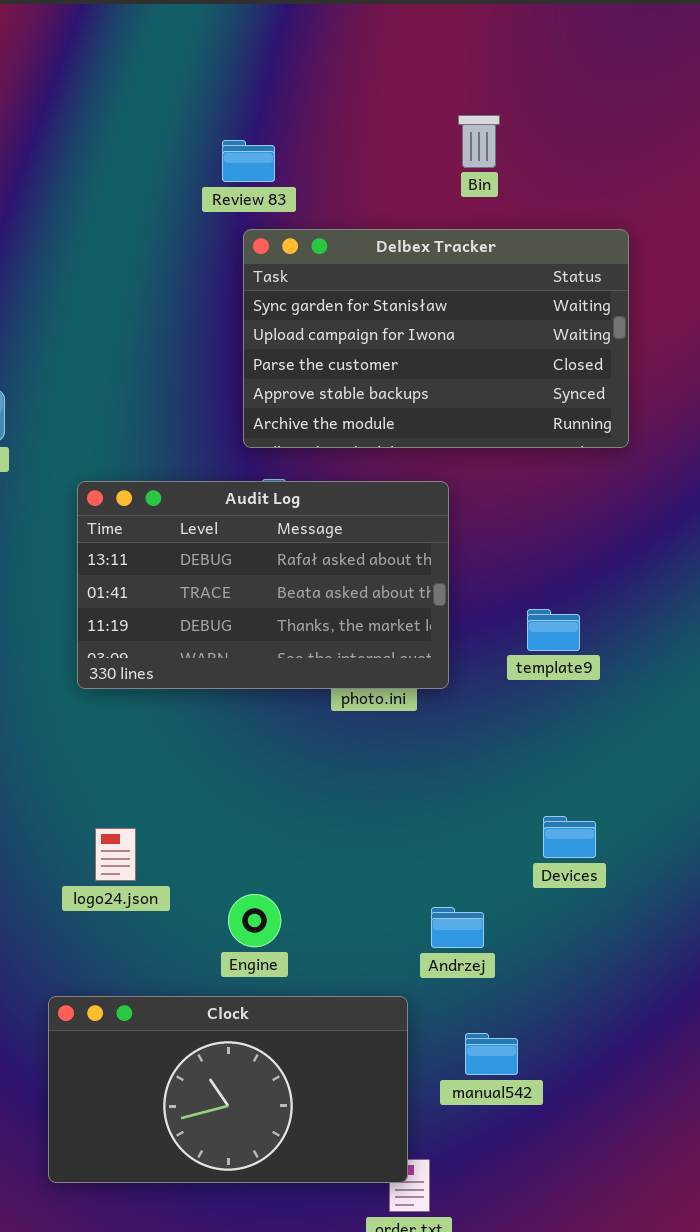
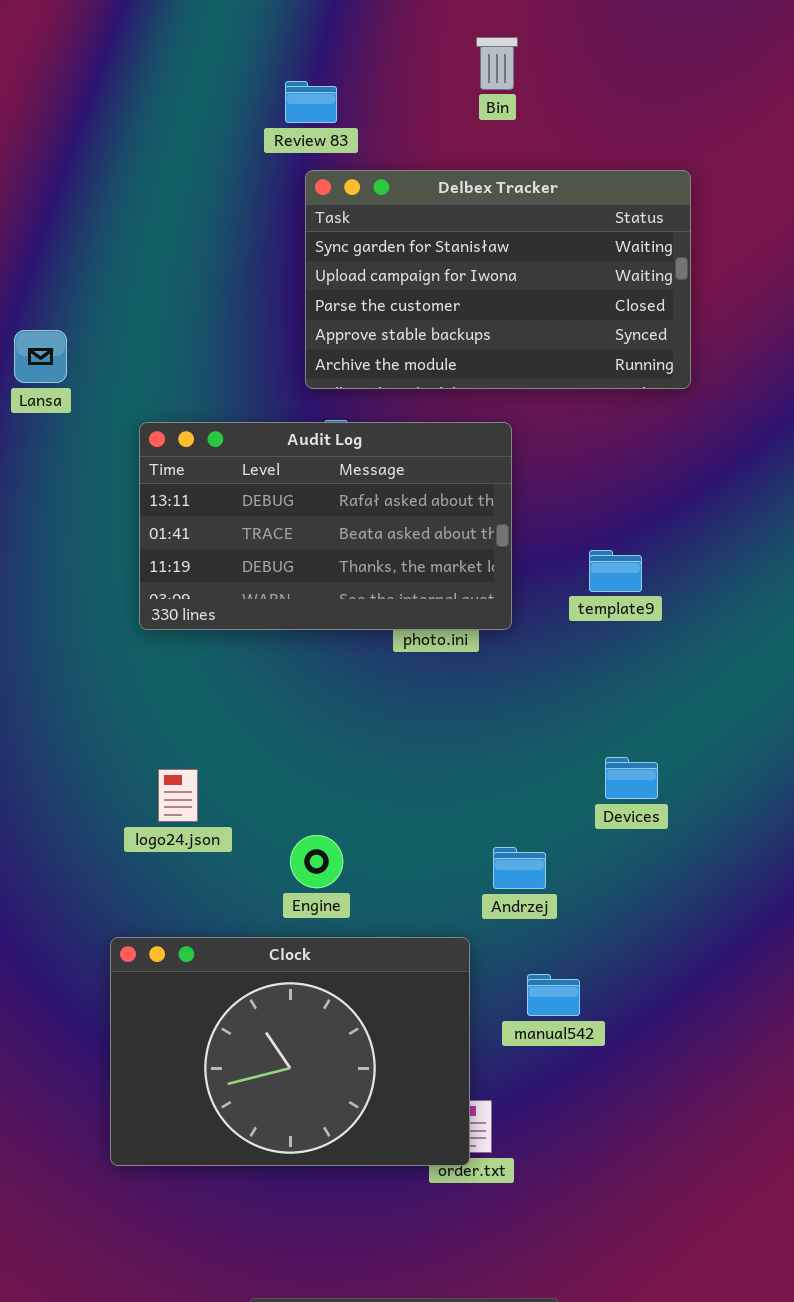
Bin: [458,115,500,168] -> [476,37,518,90], moved
Clock: [48,996,408,1183] -> [110,937,470,1166], resized

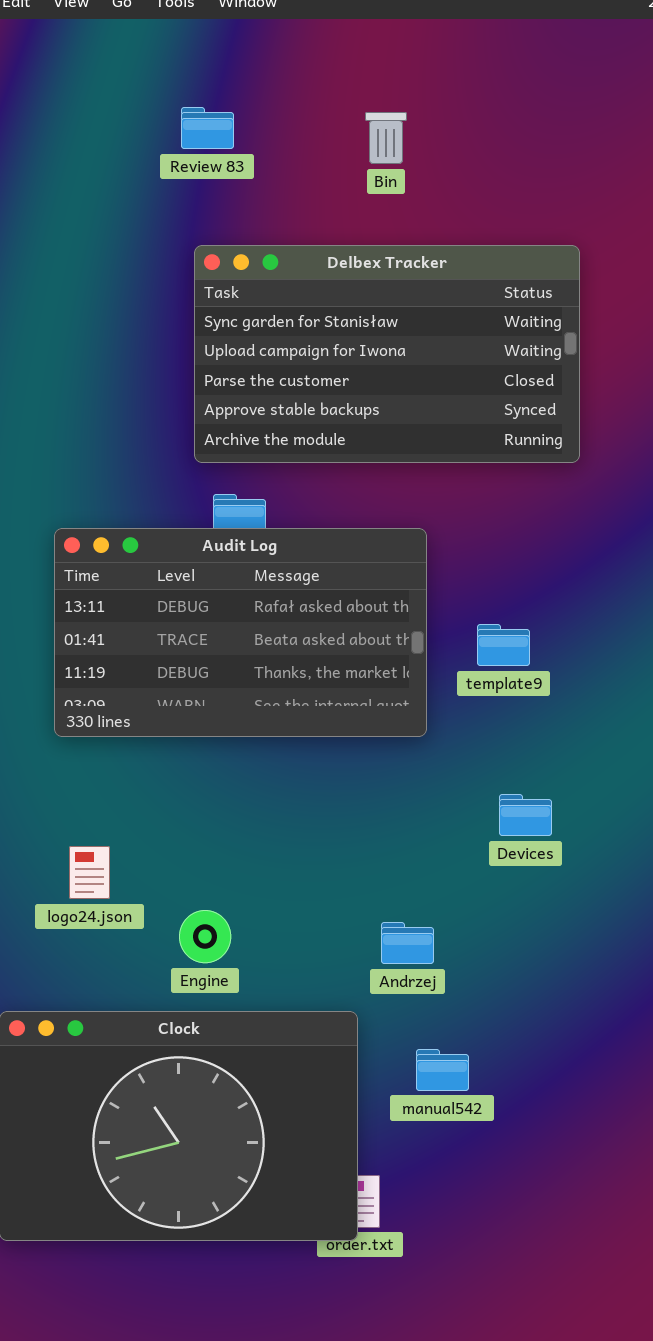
Review 83: [285,81,337,123] -> [181,107,234,149], moved
Audit Log: [139,422,512,630] -> [54,528,427,737], moved
Devices: [605,757,658,799] -> [499,794,552,836], moved
logo24.json: [158,769,198,822] -> [69,846,110,899], moved

